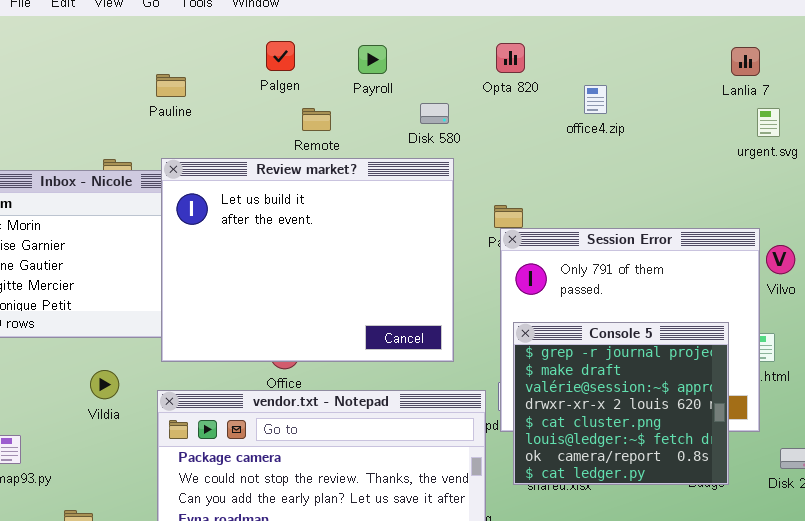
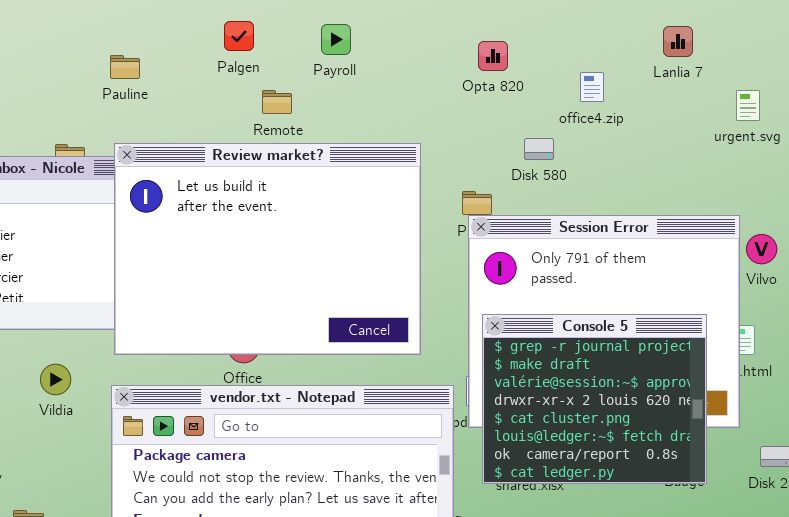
Opta 820: [496,43,525,73] -> [478,41,508,71], moved
Lanlia 7: [731,47,760,76] -> [663,26,693,57], moved
office4.zip: [584,85,607,114] -> [580,72,604,102], moved
Disk 580: [420,103,449,124] -> [524,138,554,160], moved

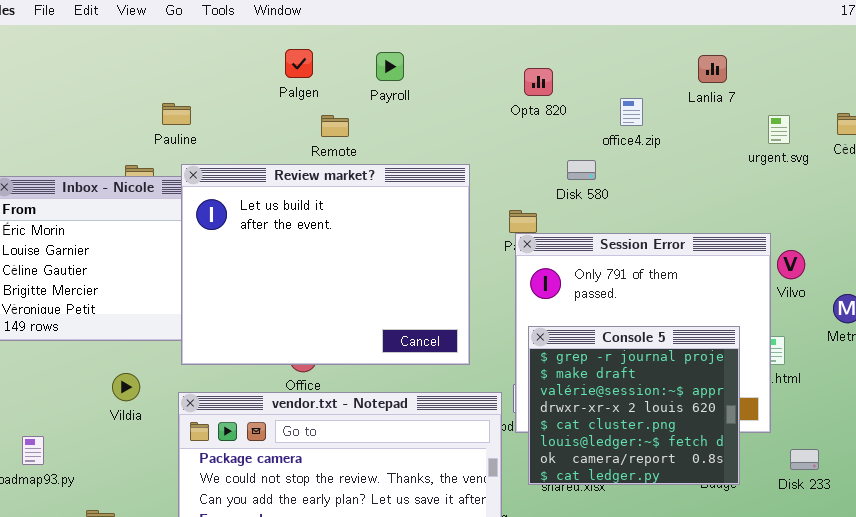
Pauline: [110,55,140,79] -> [162,103,191,125], moved

